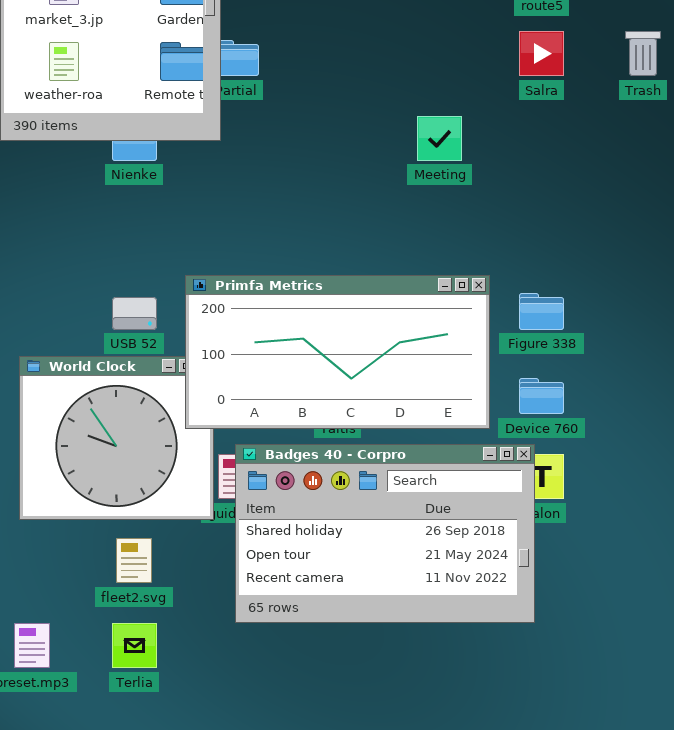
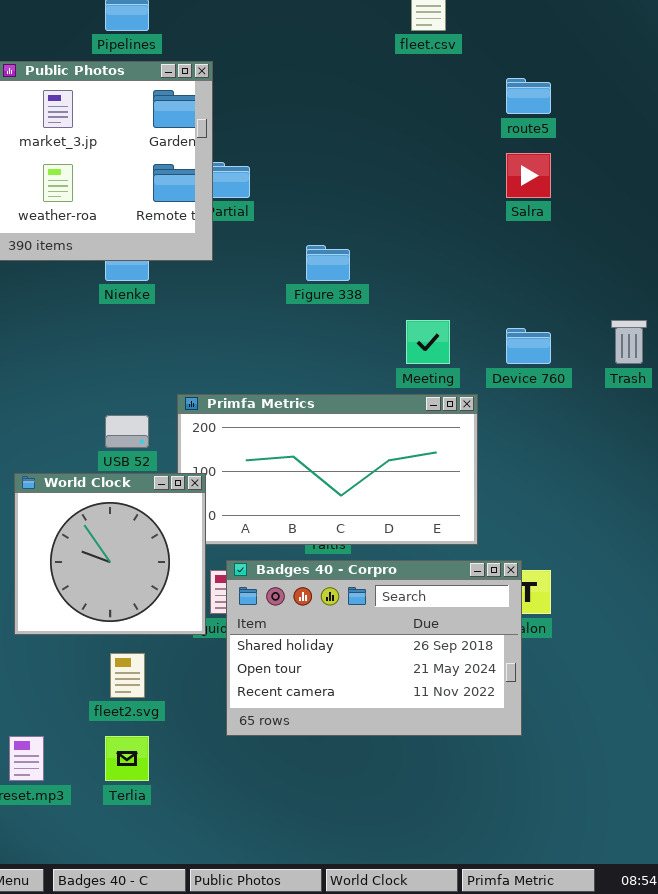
Trash: [625,31,661,76] -> [611,320,647,364], moved
Meeting: [417,116,462,161] -> [406,320,450,364], moved
Figure 338: [519,293,564,330] -> [306,245,350,281], moved
World Clock: [19,356,214,520] -> [14,473,206,635], raised
Device 760: [519,378,564,414] -> [506,328,551,364], moved

